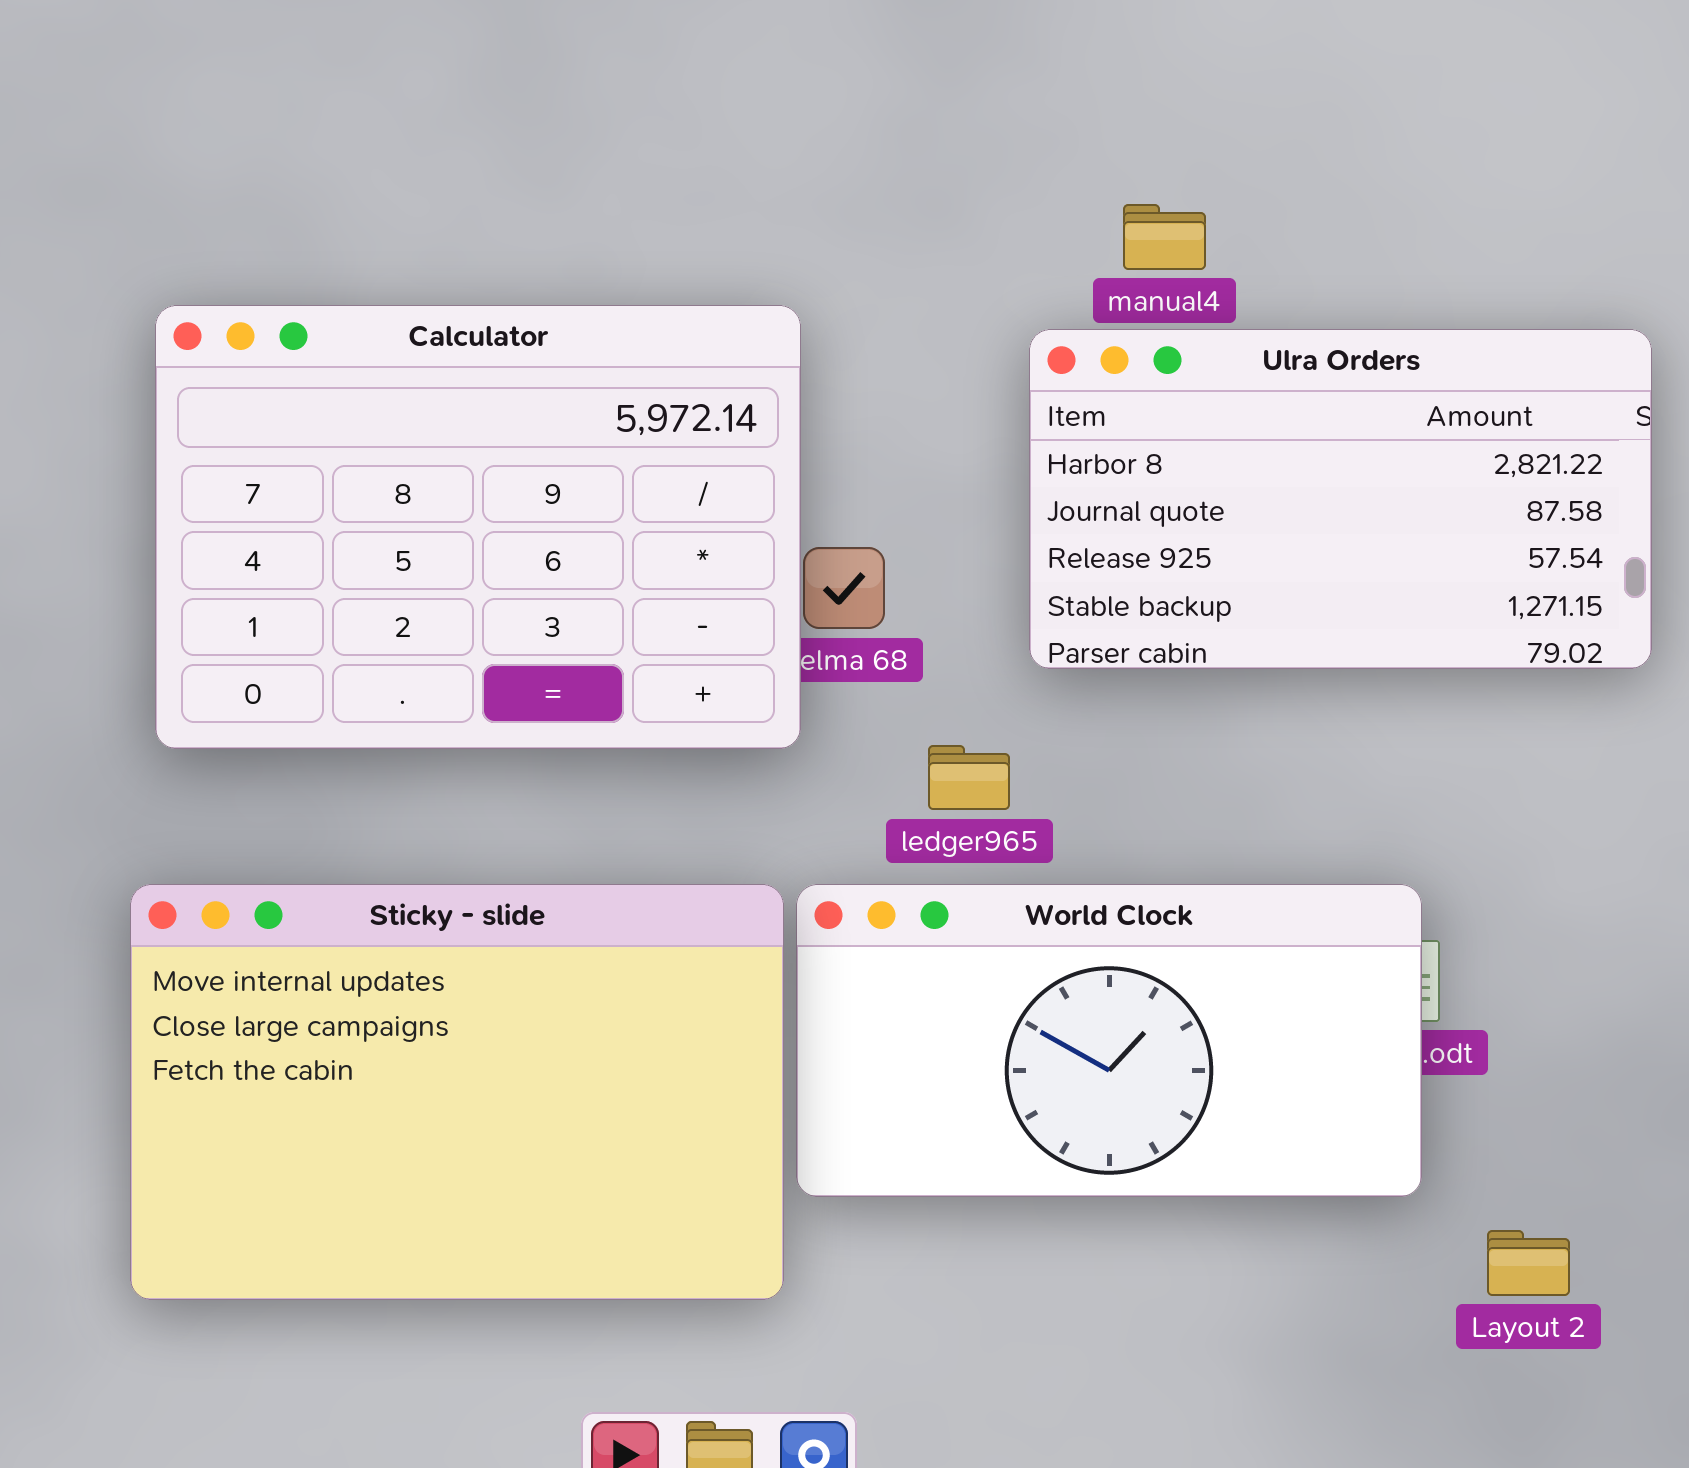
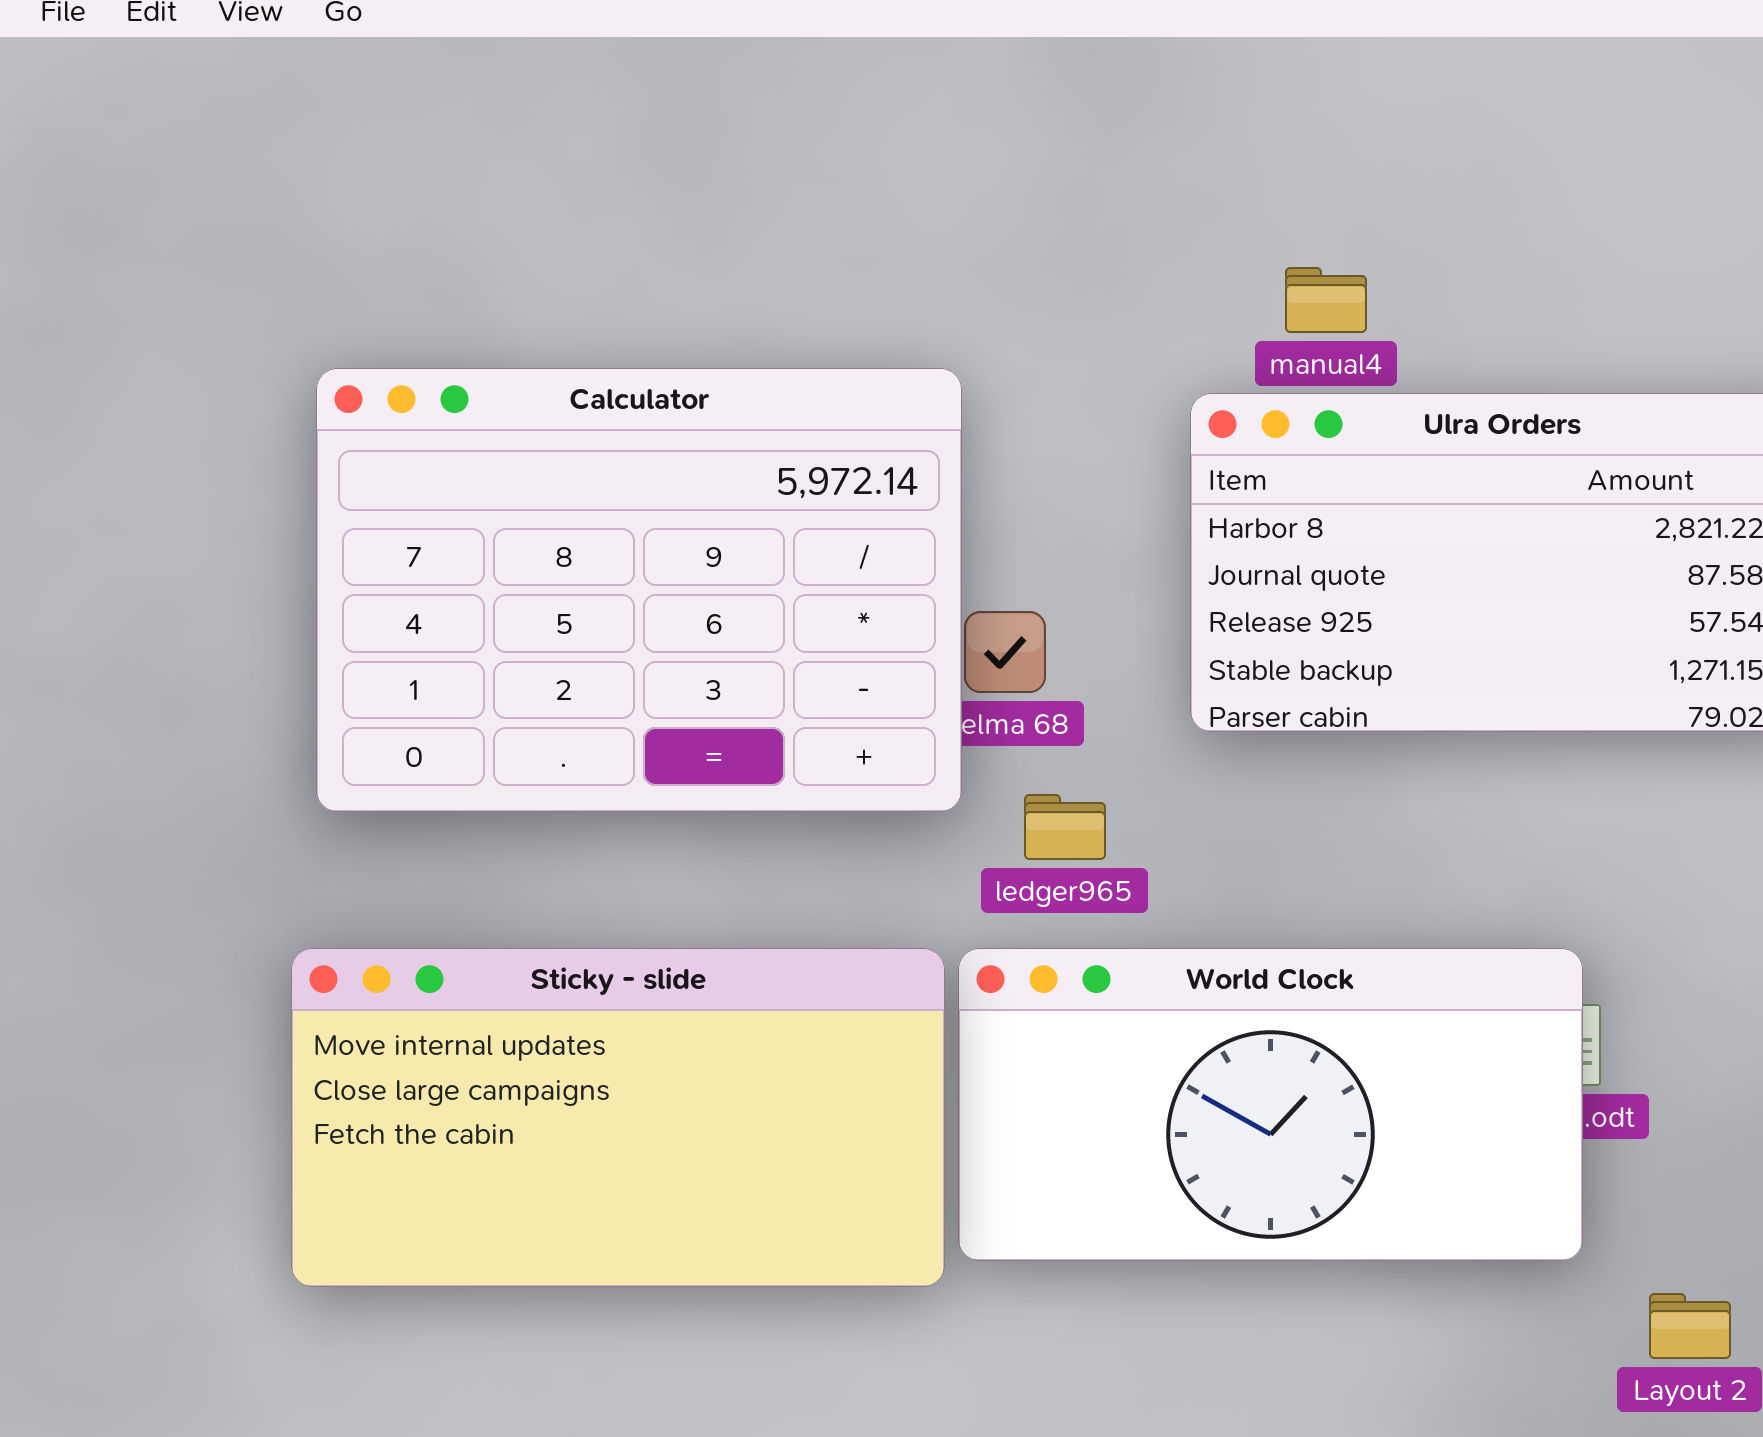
ledger965: [928,745,1010,810] -> [1024,794,1106,860], moved
Sticky - slide: [130,884,784,1300] -> [291,948,945,1287], resized

